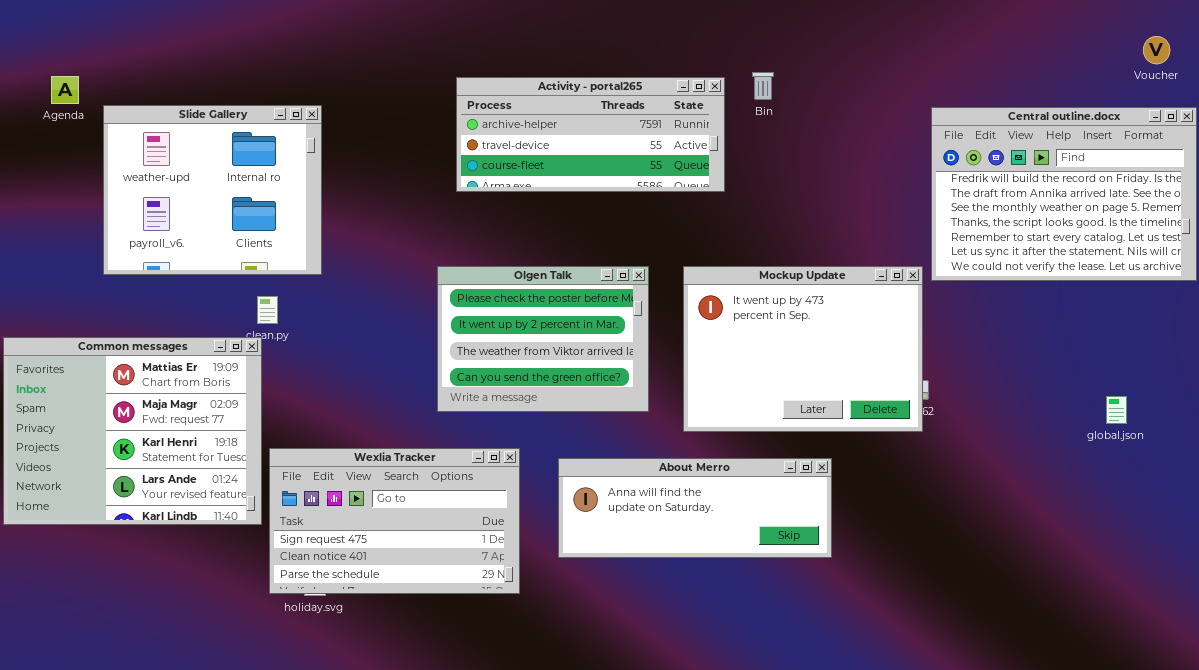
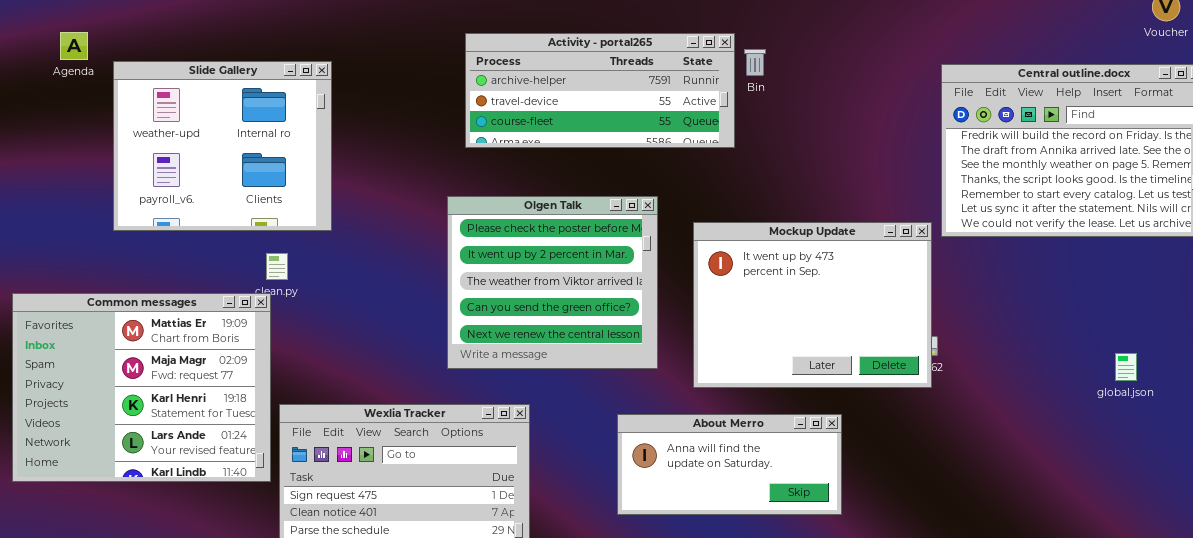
Bin: [752,72,774,100] -> [744,49,766,76], moved
Olgen Talk: [437,266,649,412] -> [447,196,658,369], resized
About Merro: [558,458,832,558] -> [617,414,842,515], resized

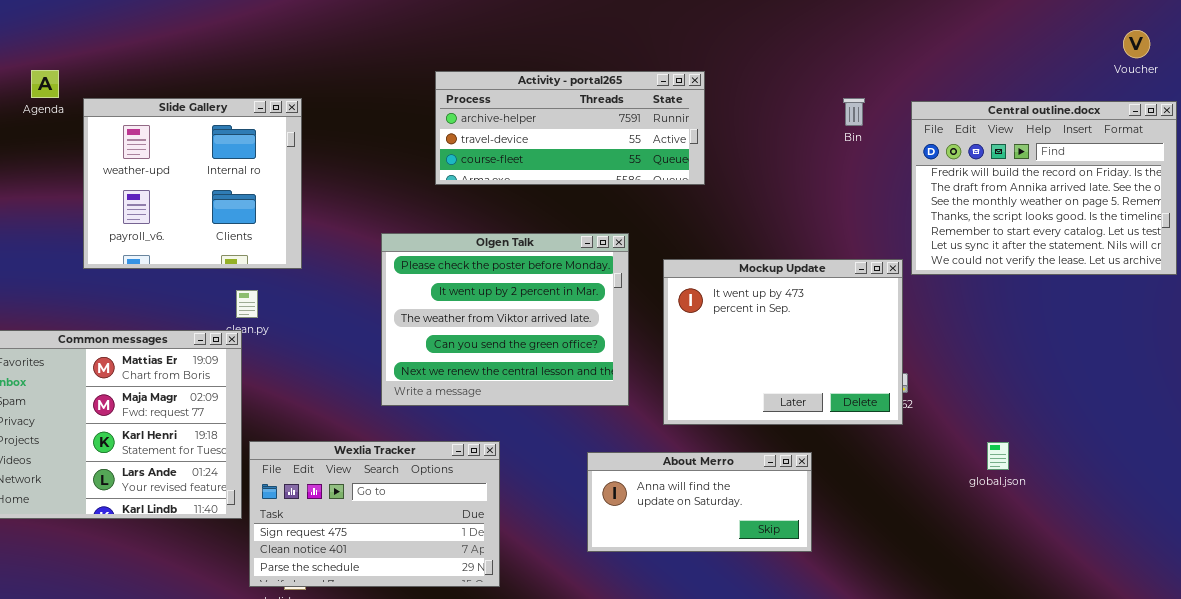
Bin: [744,49,766,76] -> [843,98,865,126], moved
Olgen Talk: [447,196,658,369] -> [381,233,629,406], resized
global.json: [1115,353,1137,381] -> [987,442,1009,470], moved

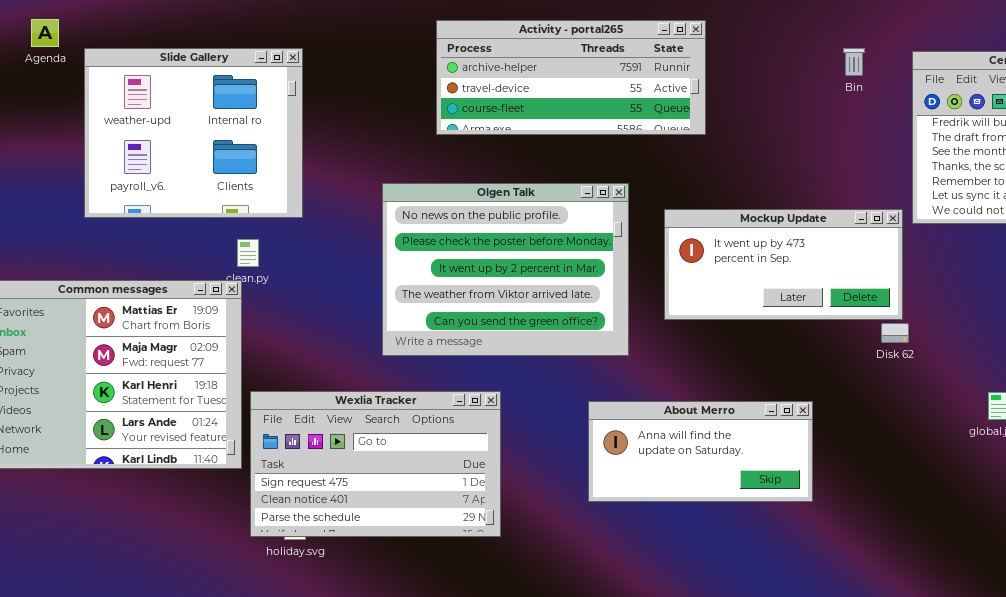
Olgen Talk: [381,233,629,406] -> [382,183,629,356], scrolled up 1 row
Mockup Update: [663,259,903,425] -> [664,209,903,320], resized

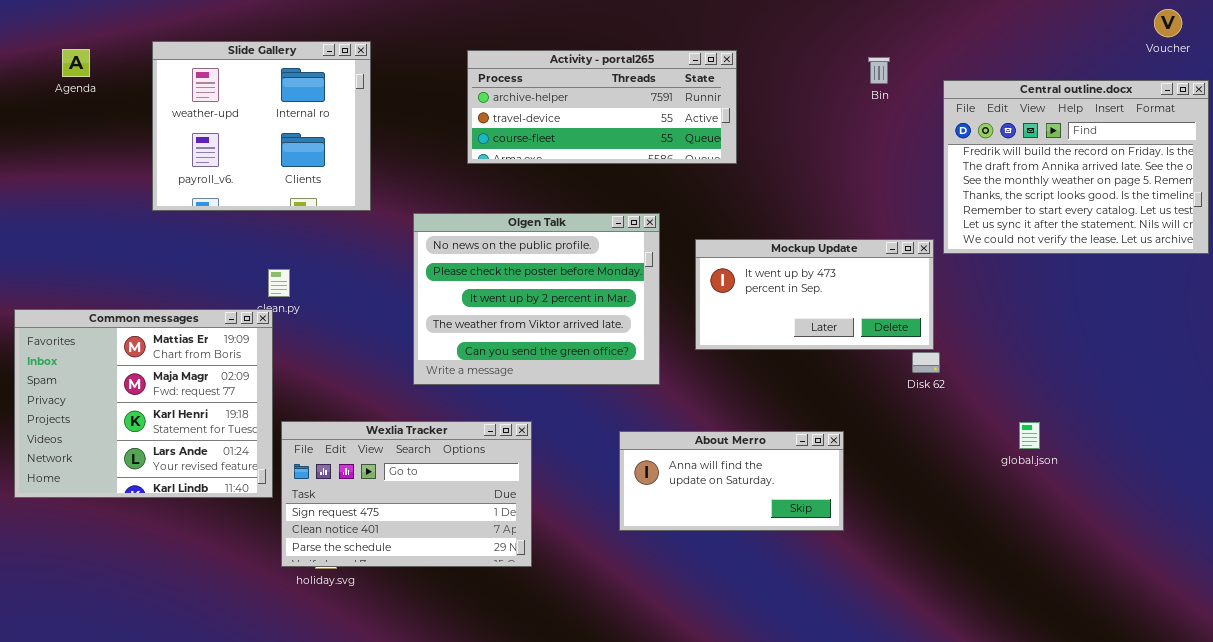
Slide Gallery: [84,48,303,218] -> [152,41,371,211], moved
Bin: [843,48,865,76] -> [868,57,890,84], moved

